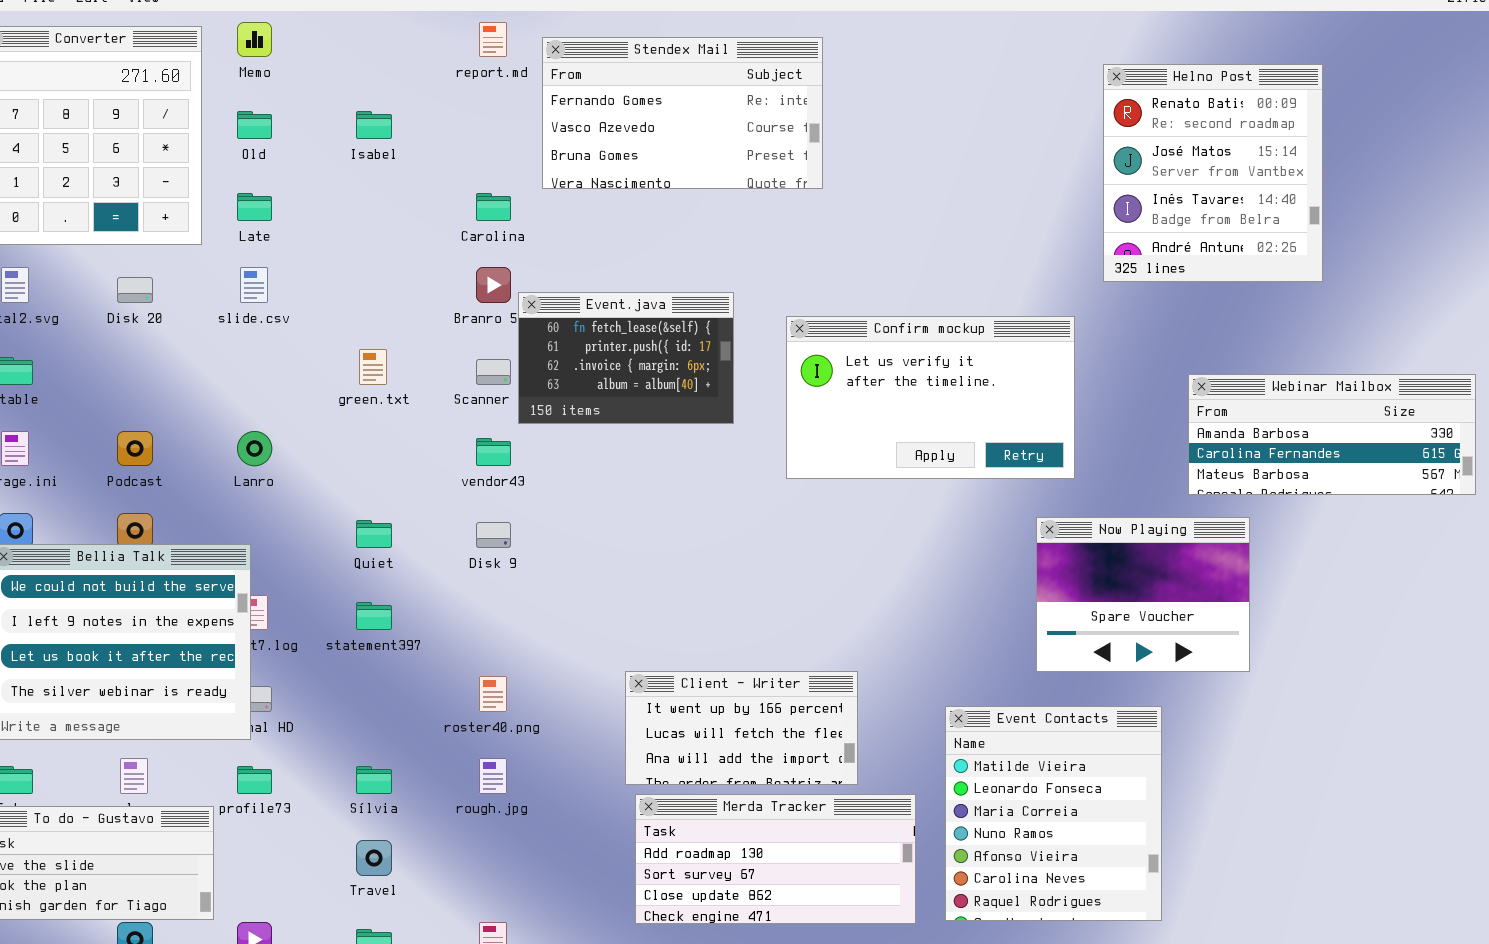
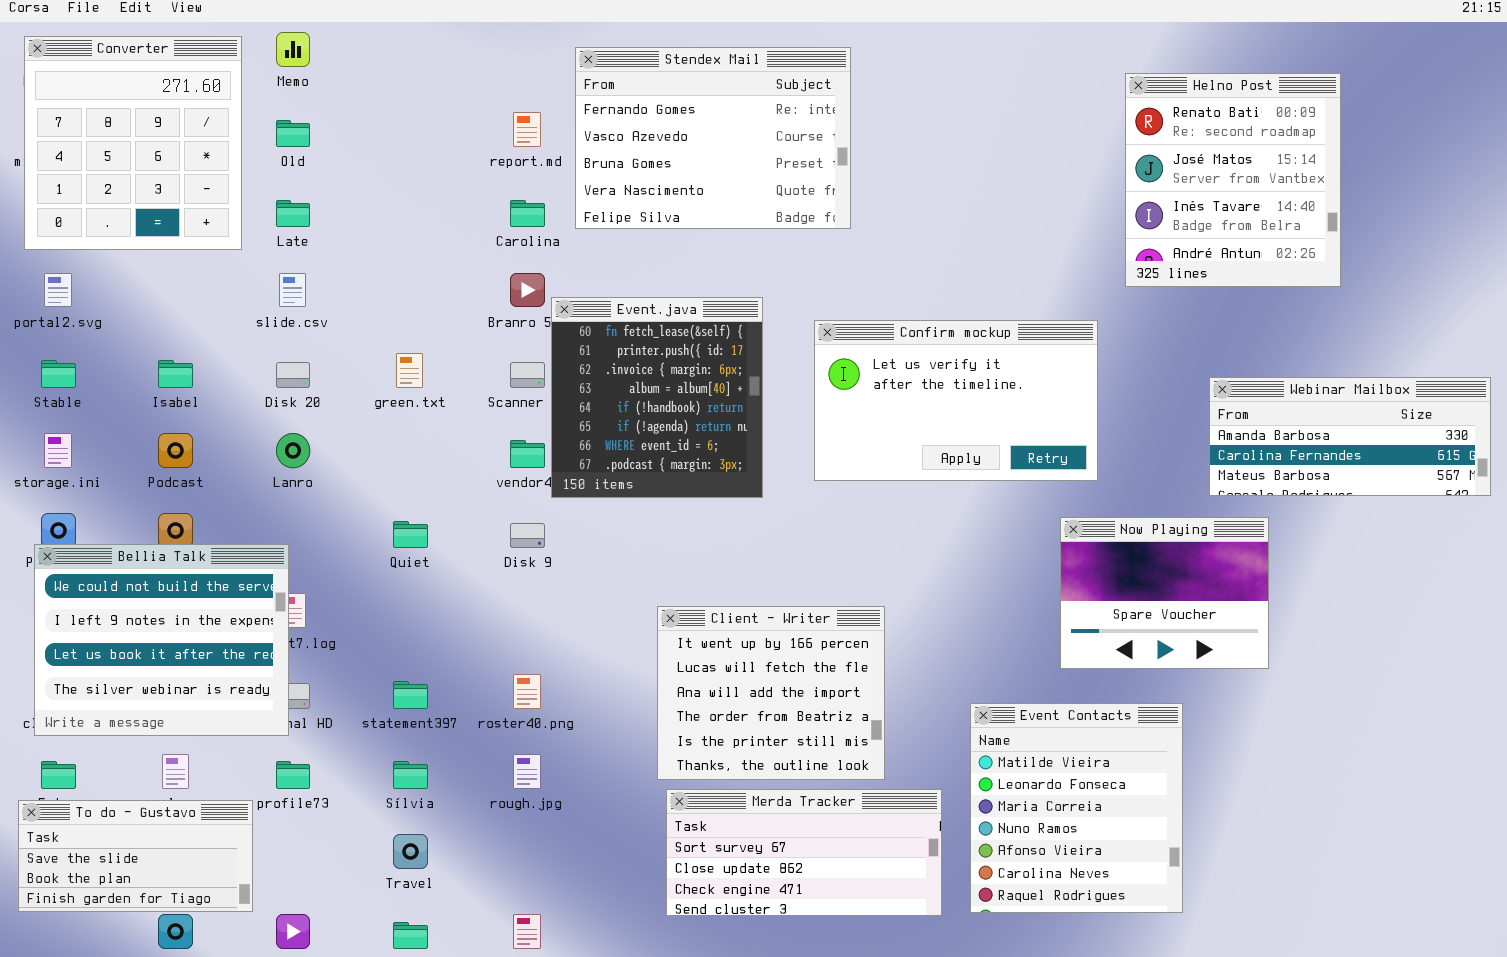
report.md: [479,22,507,57] -> [513,112,541,147], moved
Stendex Mail: [542,37,823,189] -> [575,47,851,229], resized
Isabel: [356,111,392,139] -> [158,360,193,388], moved
Disk 20: [117,277,153,303] -> [276,362,310,388], moved
Event.java: [518,292,734,424] -> [551,297,763,498], resized
statement397: [356,602,392,630] -> [393,681,428,709], moved
Client - Writer: [625,671,858,785] -> [657,606,885,780], resized
Merda Tracker: [635,794,916,924] -> [666,789,942,916], scrolled down 1 row

